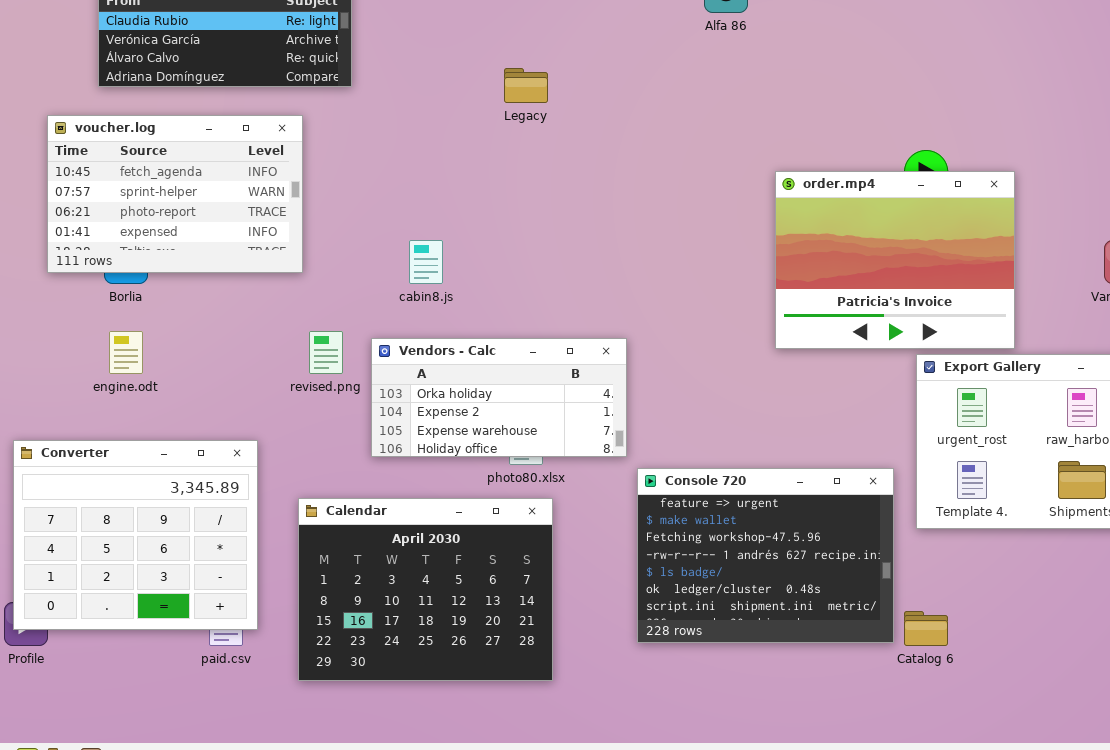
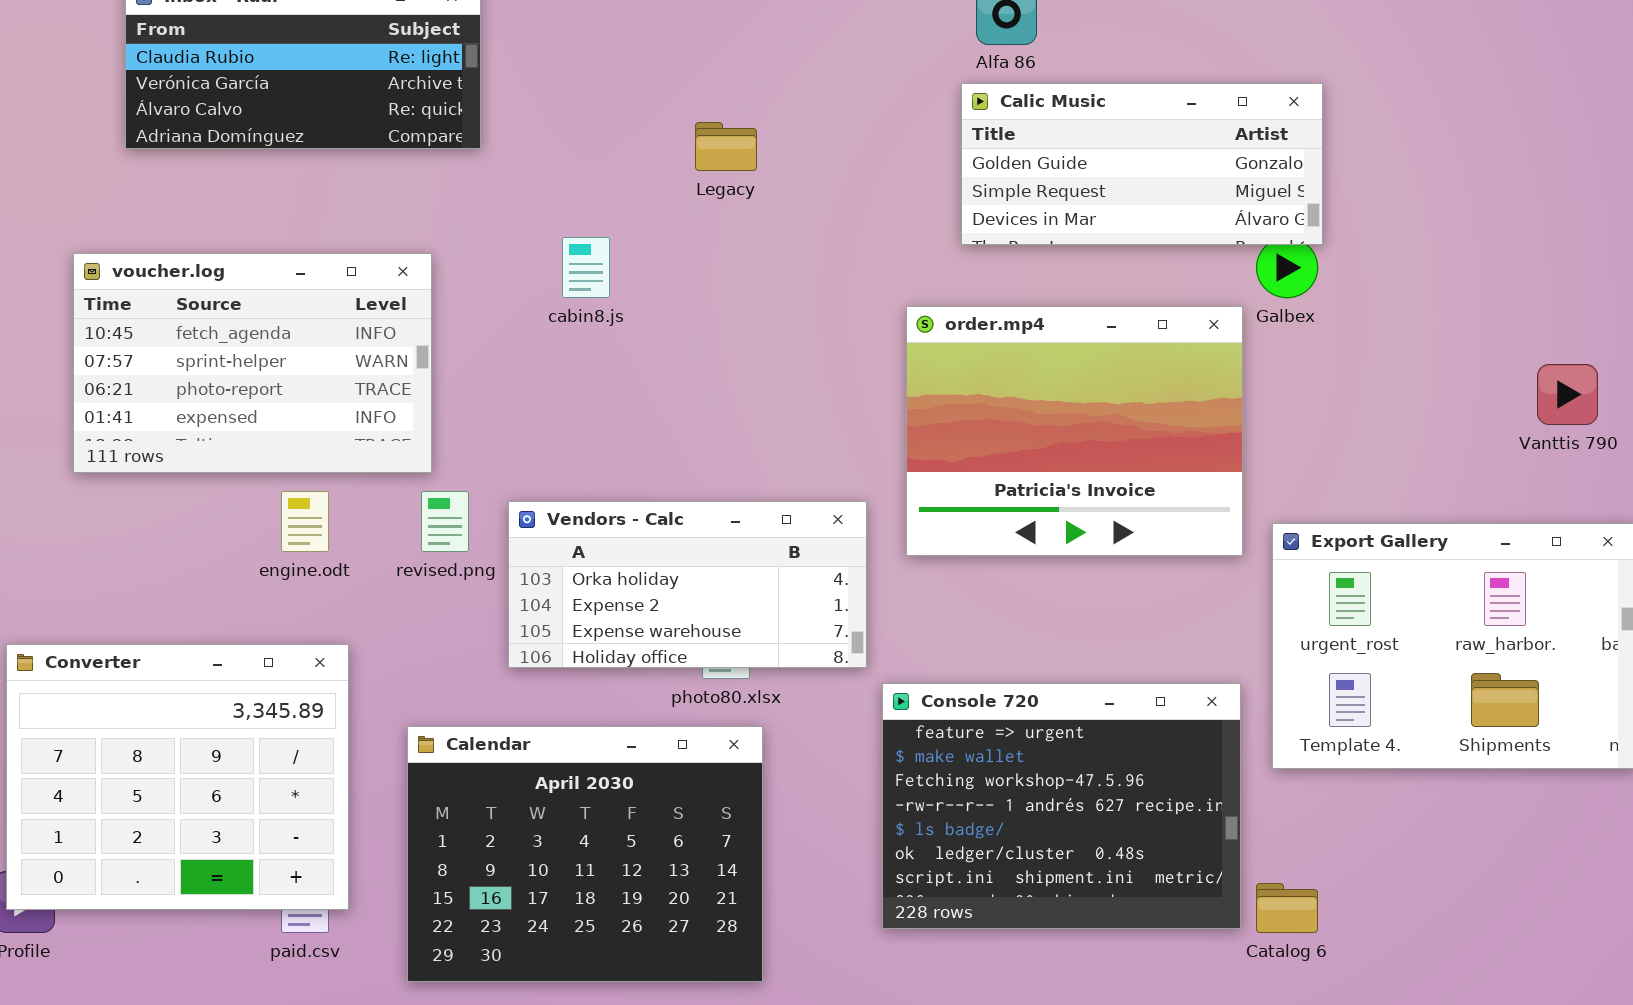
Calic Music: none -> [961,83,1323,245], opened
voucher.log: [47,115,303,273] -> [73,253,432,473], moved
order.mp4: [775,171,1015,349] -> [906,306,1243,556], moved
cabin8.js: [409,240,443,284] -> [562,237,610,298], moved
engine.odt: [109,331,143,374] -> [281,491,329,552], moved

